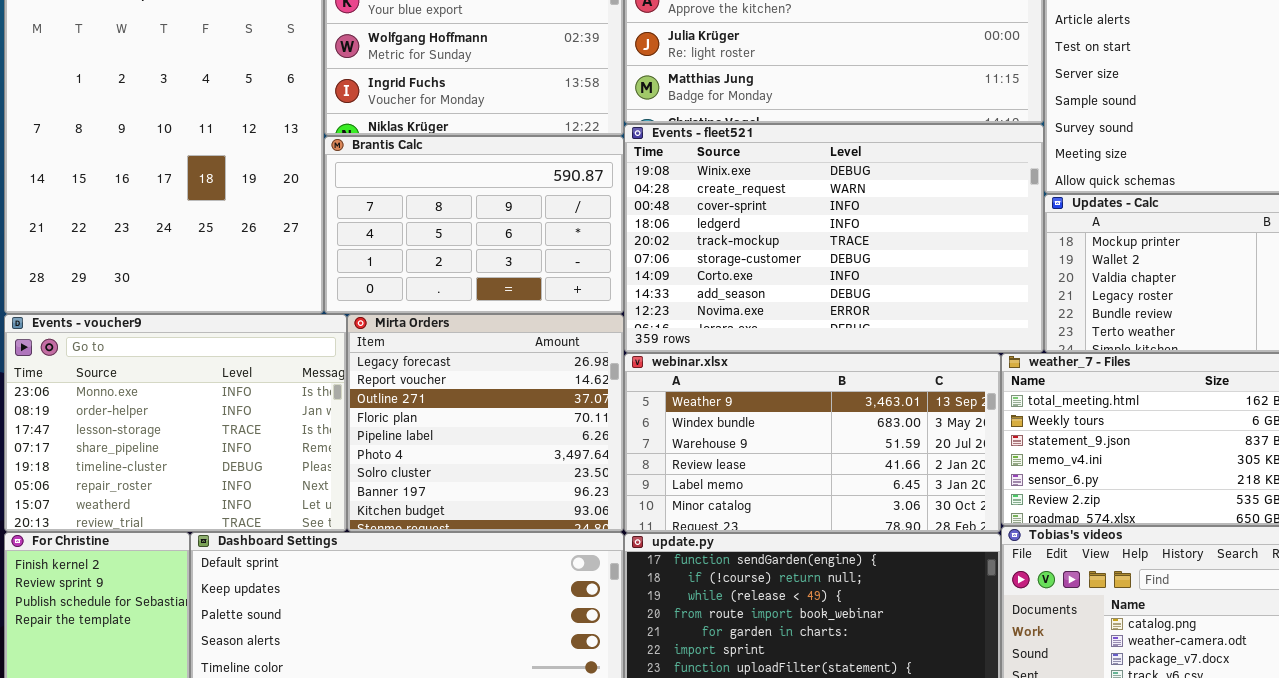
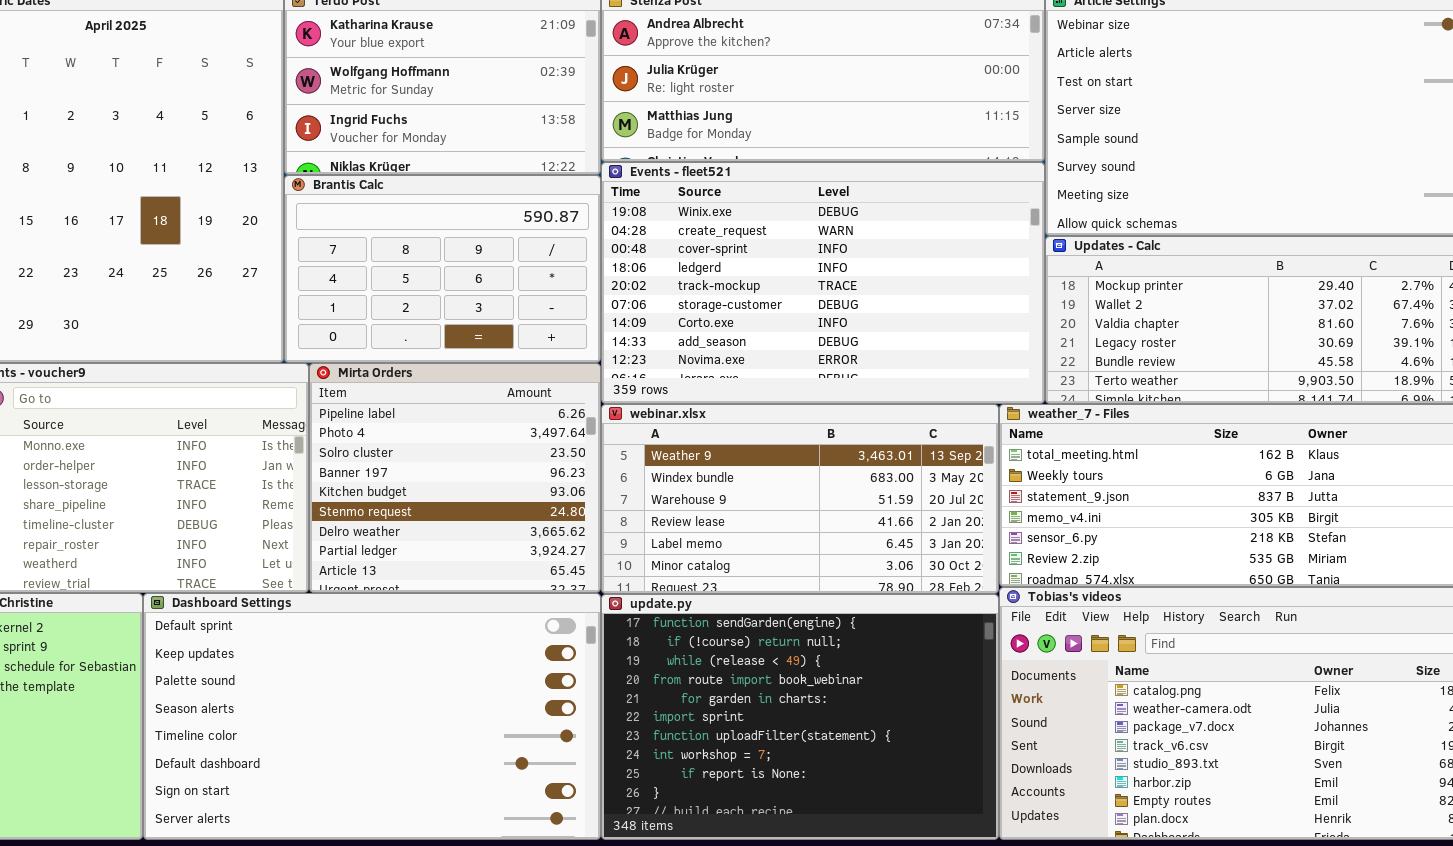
Mirta Orders: [347,314,624,532] -> [309,363,601,593], scrolled down 4 rows

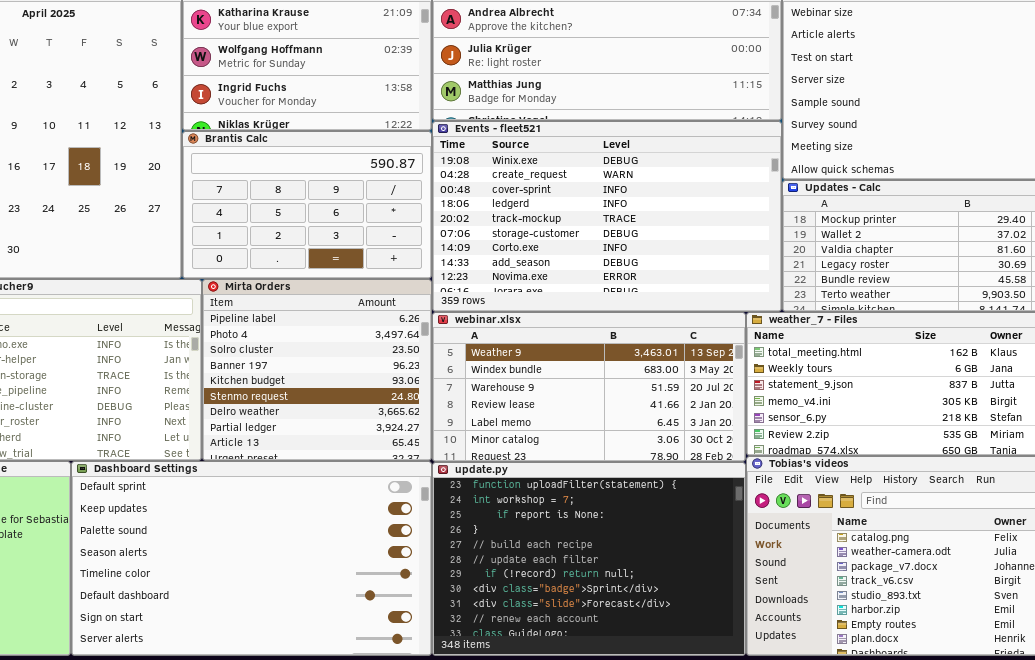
update.py: [601,594,999,840] -> [432,462,746,656], scrolled down 6 rows

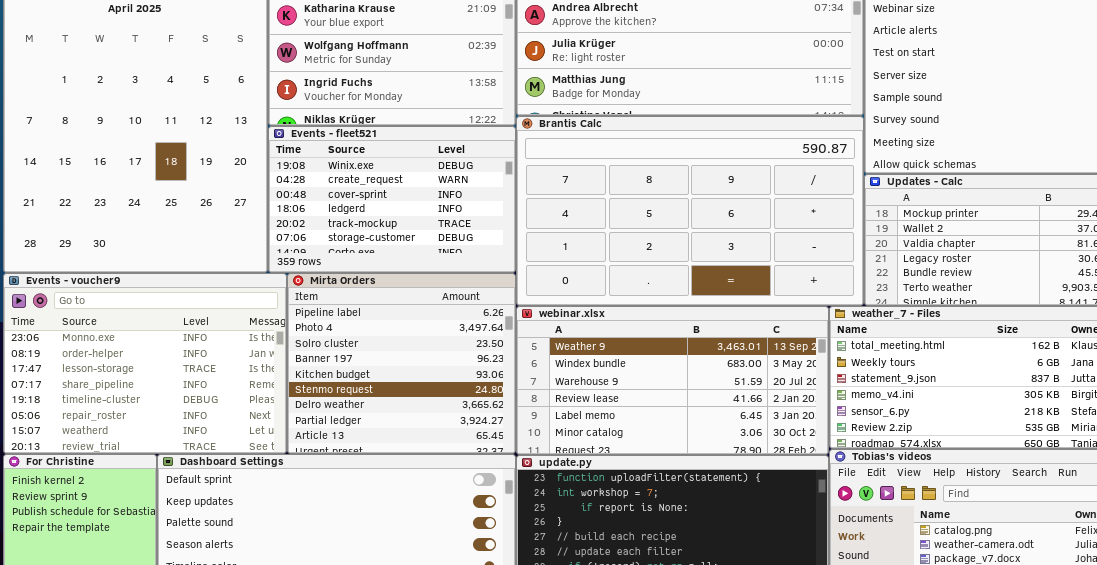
Events - fleet521: [432,121,782,312] -> [268,126,516,273], moved, resized
Brantis Calc: [182,131,432,279] -> [516,116,864,306], moved, resized

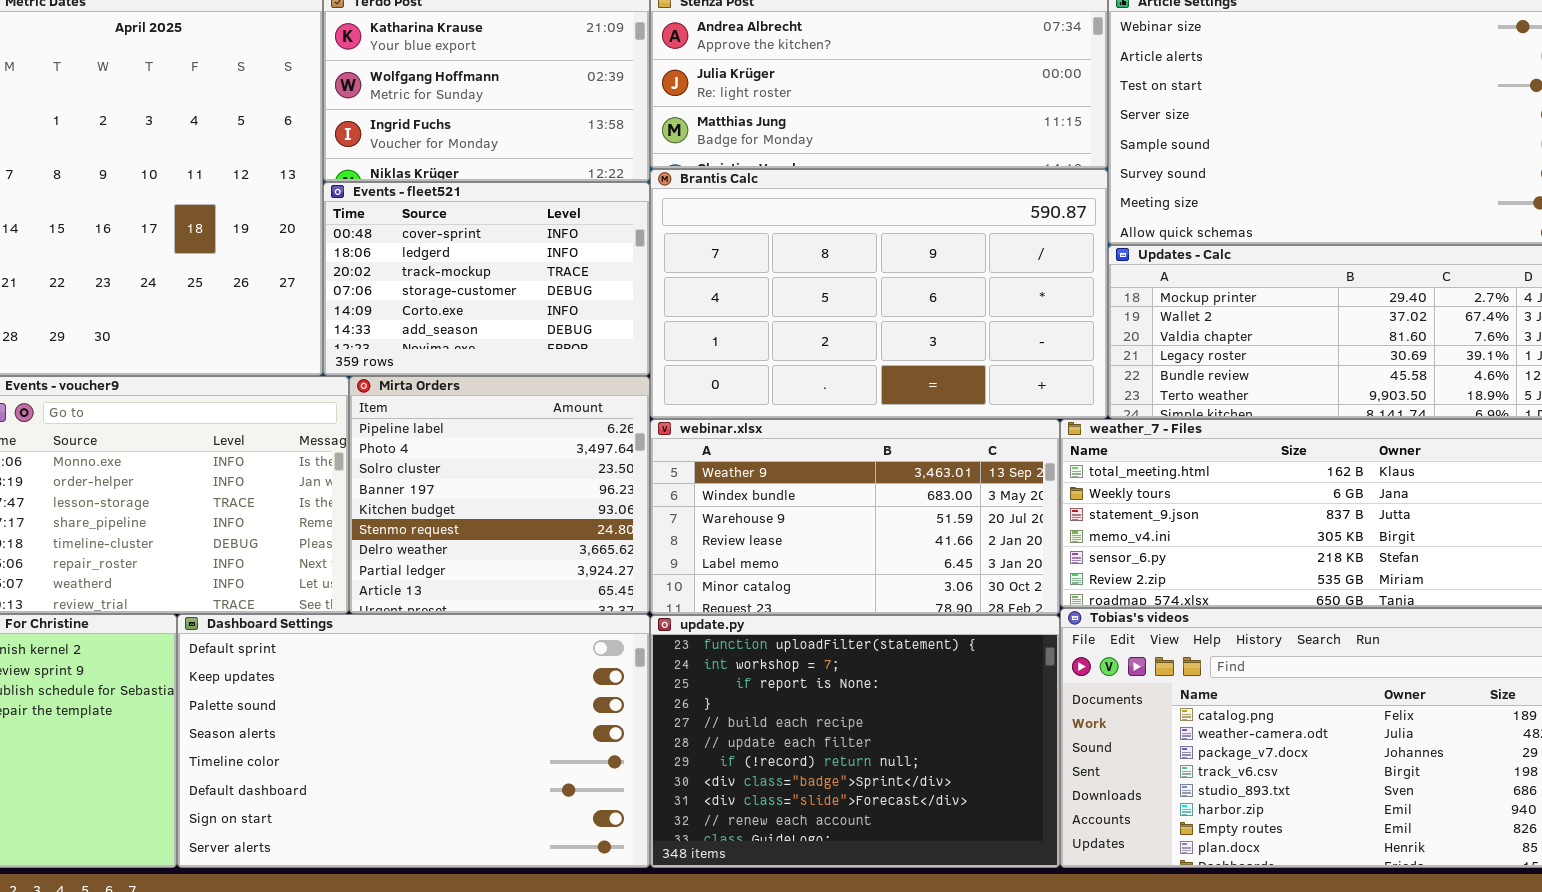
Events - fleet521: [268,126,516,273] -> [323,182,650,376], scrolled down 2 rows

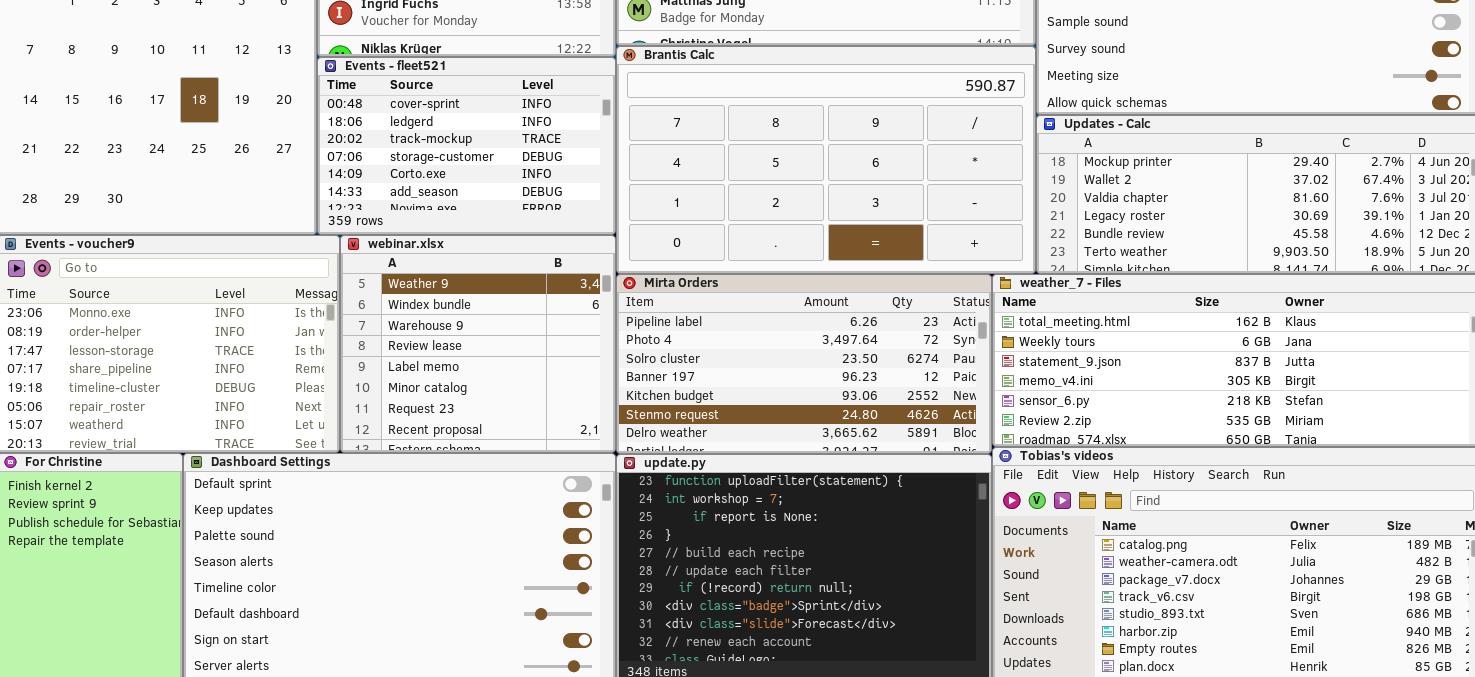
Mirta Orders: [349,376,650,614] -> [616,274,992,454], moved, resized
webinar.xlsx: [650,419,1060,615] -> [340,235,616,453], moved, resized

